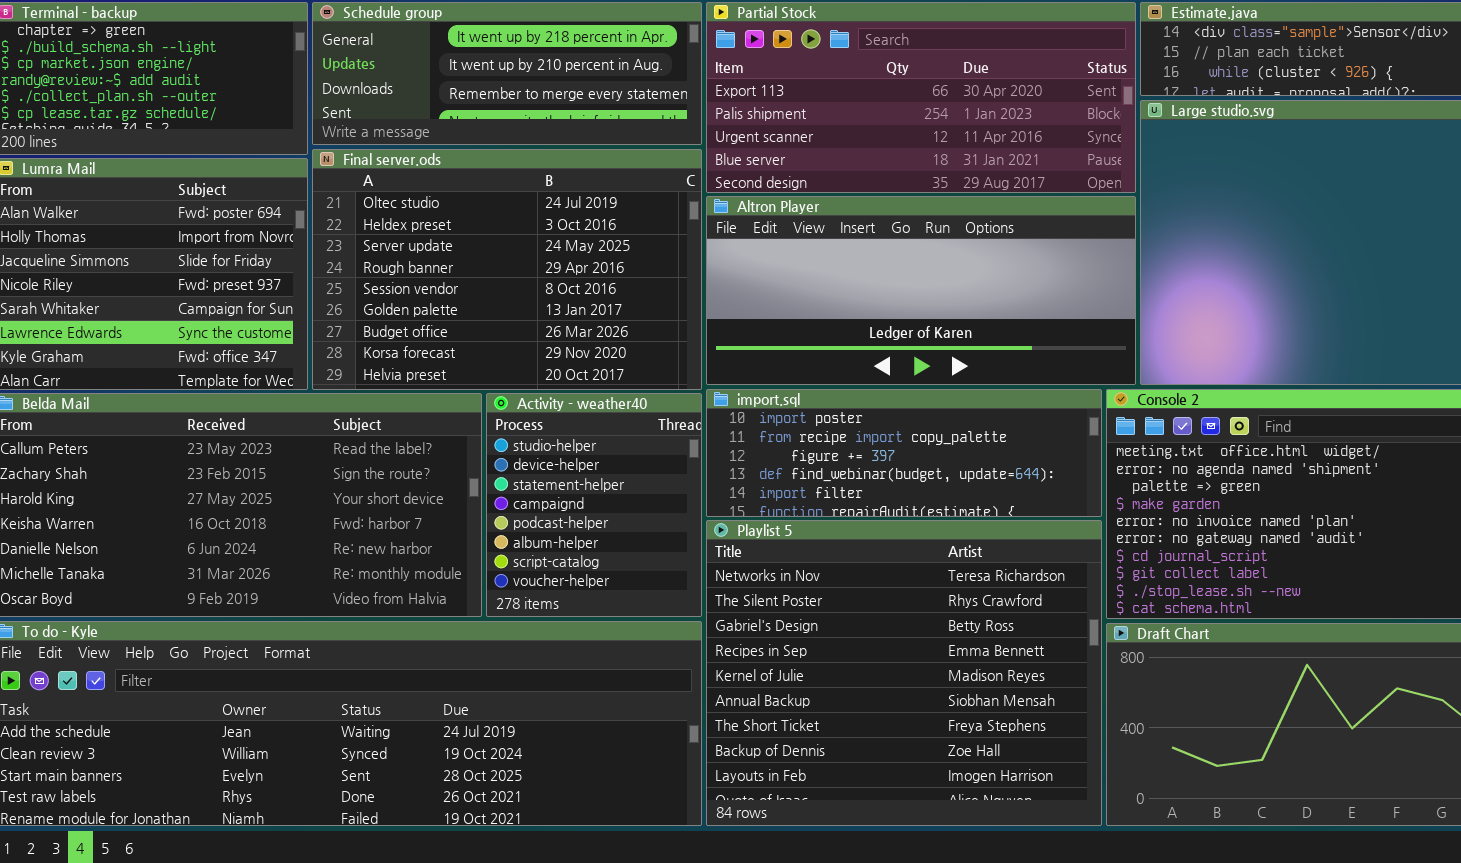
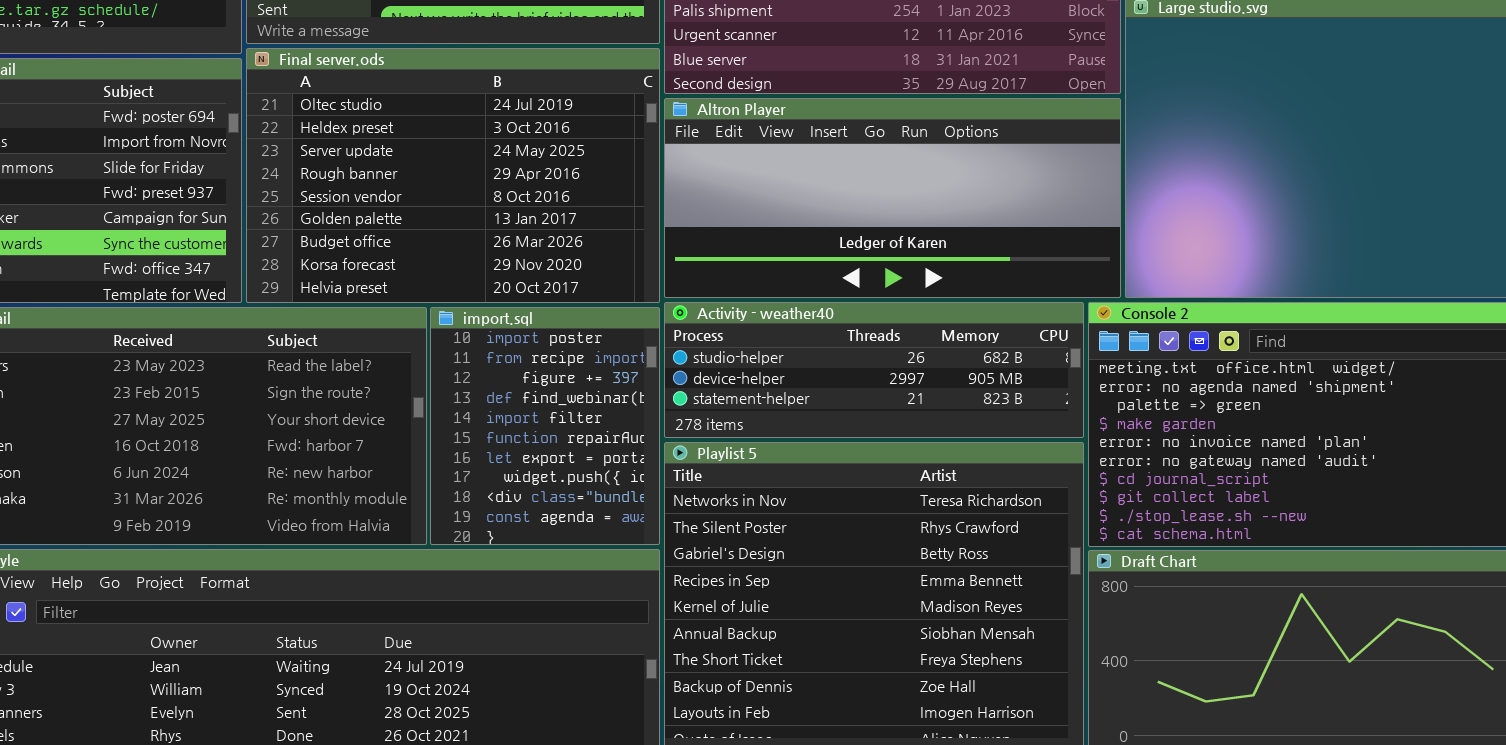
import.sql: [706,389,1102,517] -> [430,307,660,545], moved, resized
Activity - weather40: [486,393,702,617] -> [664,302,1084,438], moved, resized

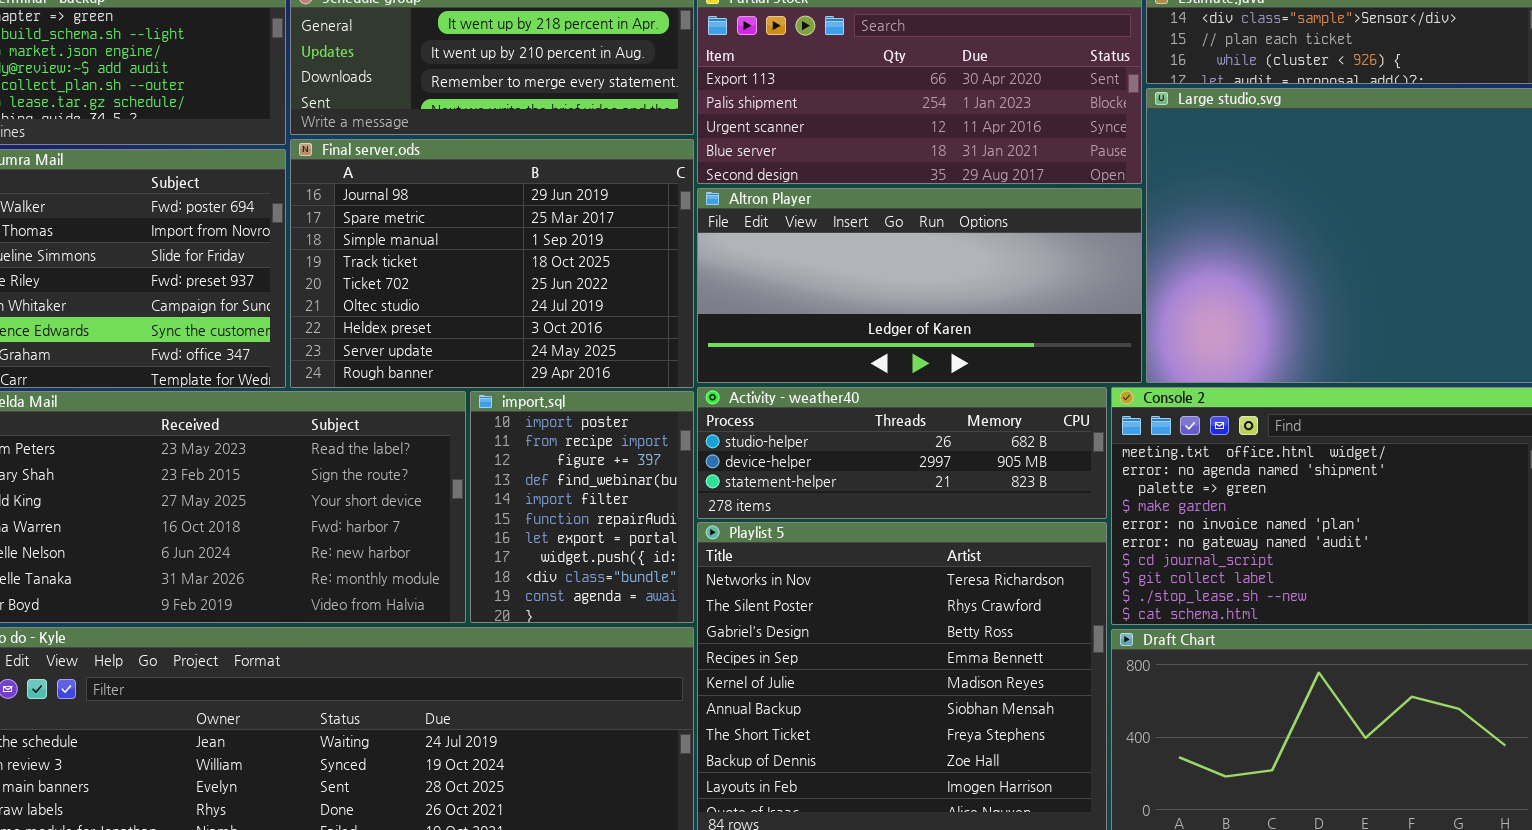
Final server.ods: [246,48,660,303] -> [290,139,694,388], scrolled up 5 rows

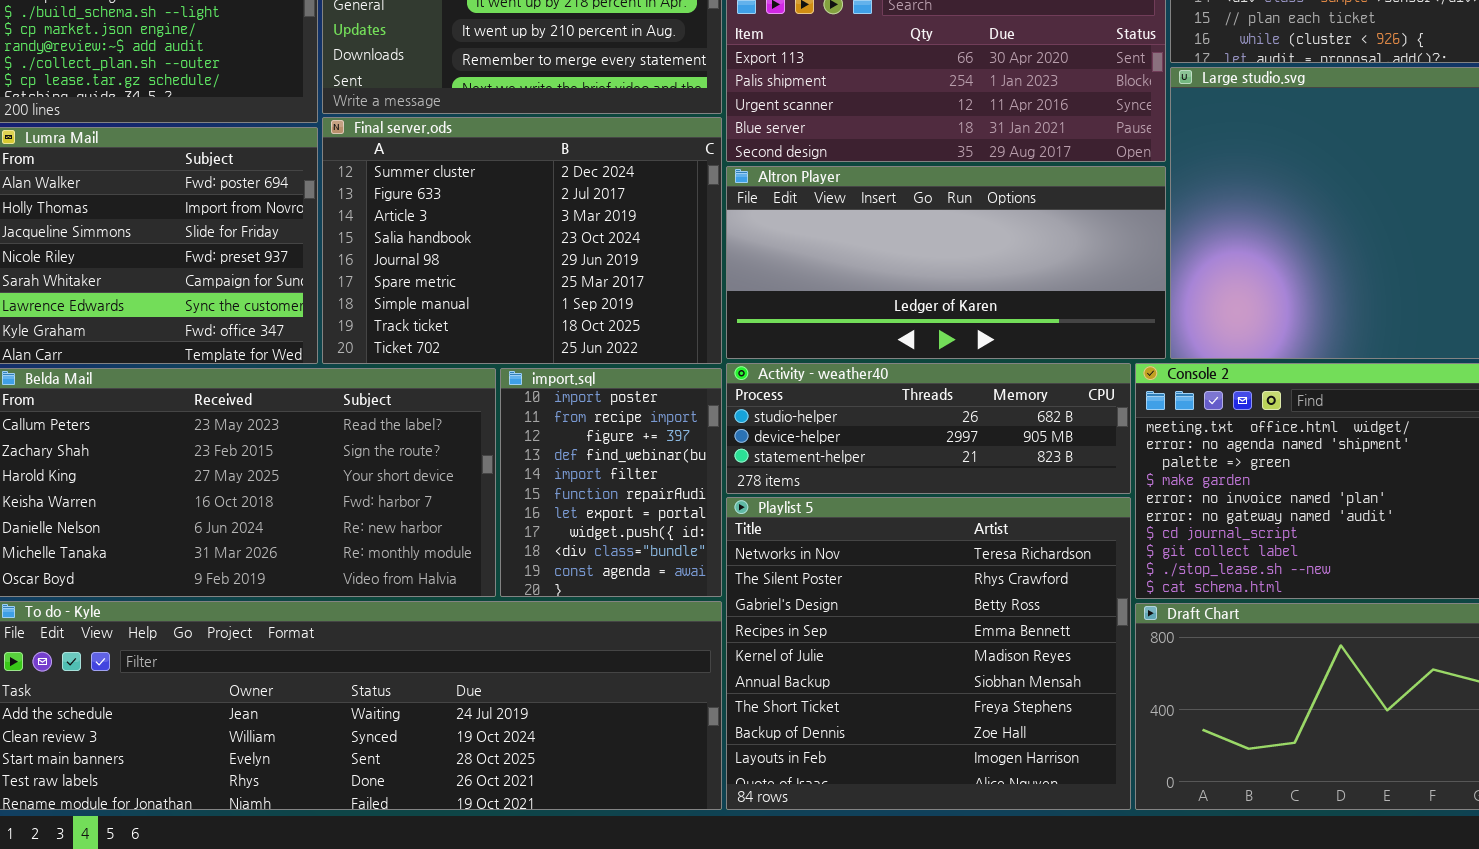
Final server.ods: [290,139,694,388] -> [322,117,722,364], scrolled up 4 rows

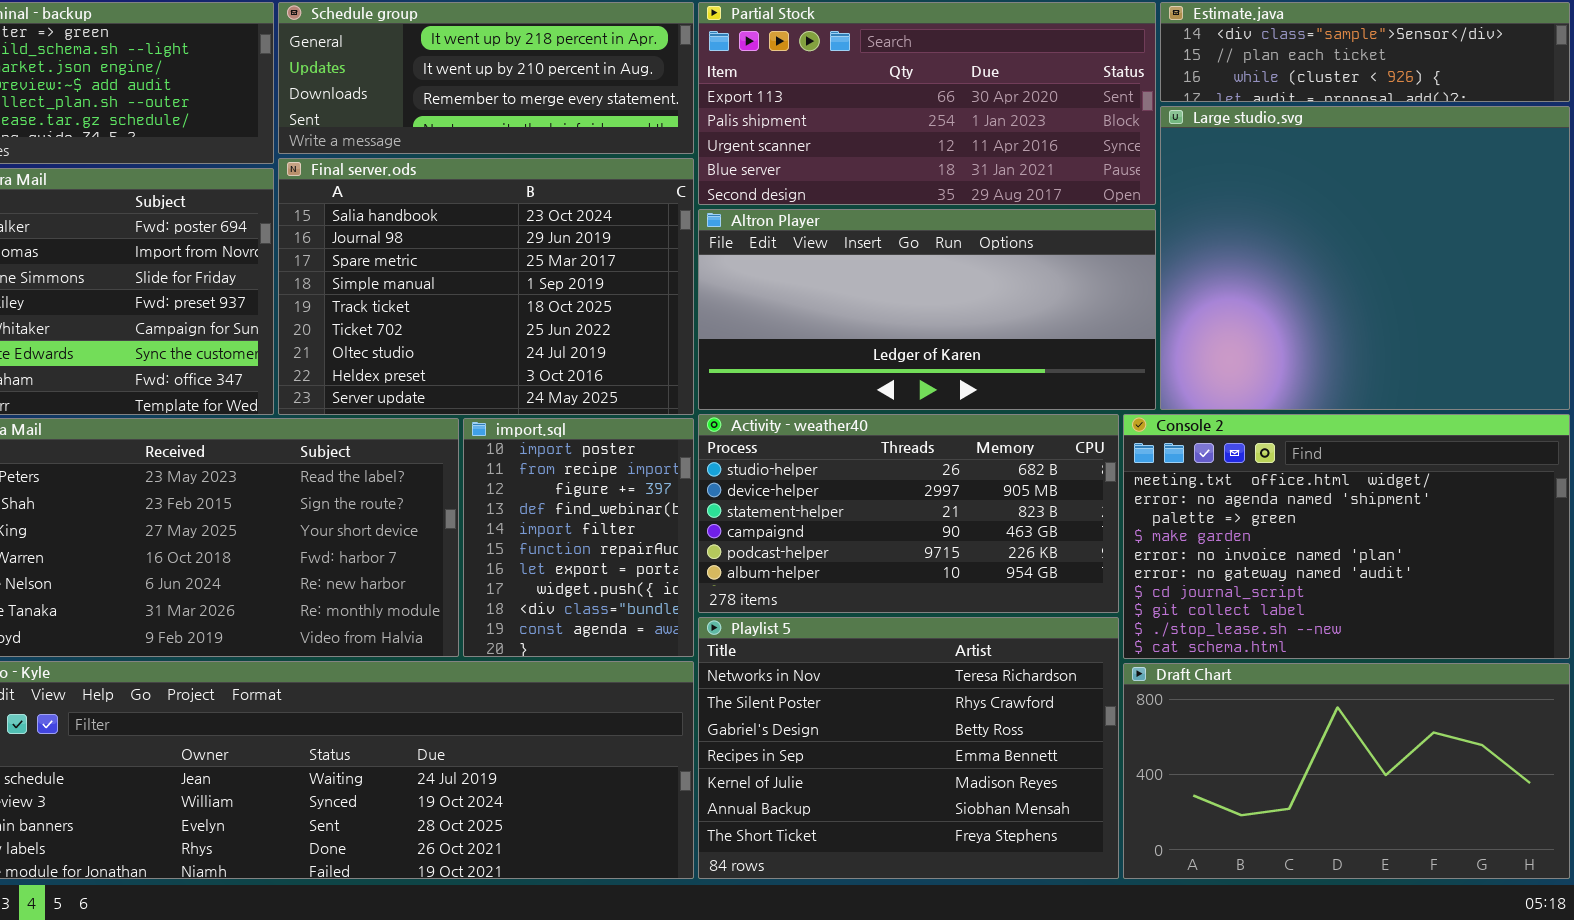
Final server.ods: [322,117,722,364] -> [278,158,694,415], scrolled down 3 rows
Activity - weather40: [726,363,1131,494] -> [698,414,1119,613], resized
Playlist 5: [726,497,1131,810] -> [698,617,1119,879], resized

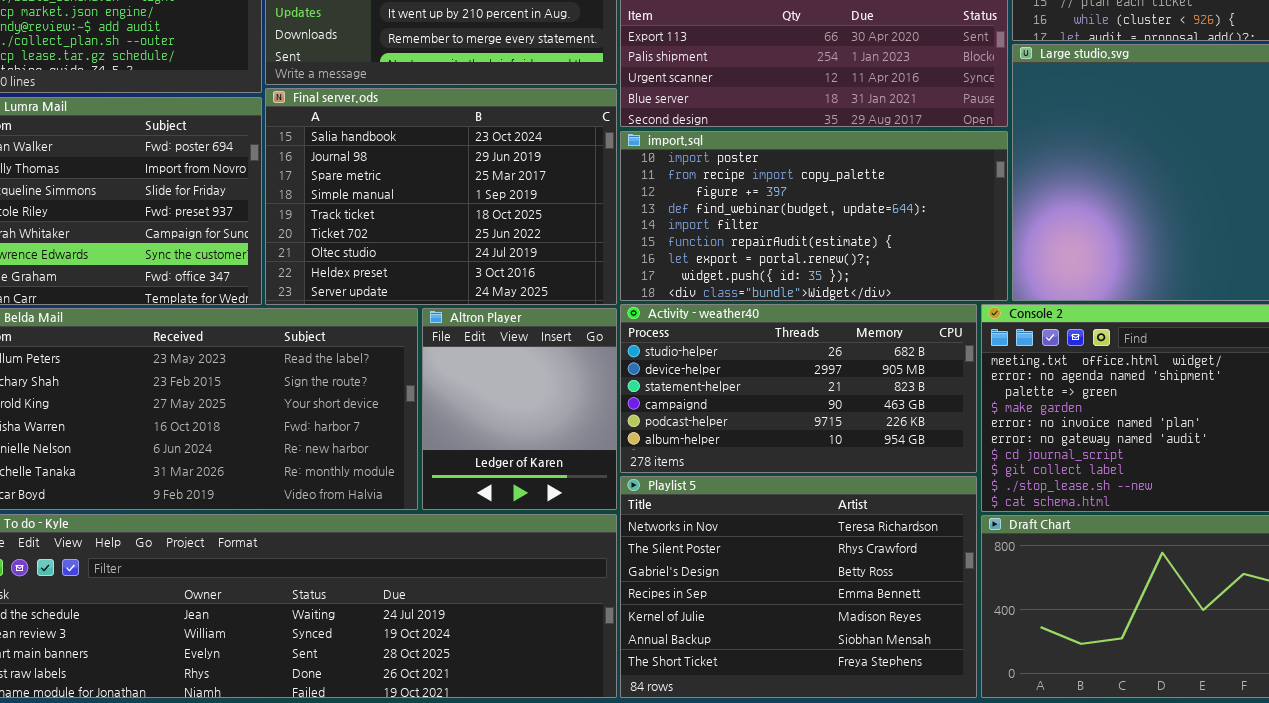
Altron Player: [698,209,1156,410] -> [422,308,617,510], moved, resized
import.sql: [463,418,694,657] -> [620,131,1008,301], moved, resized

